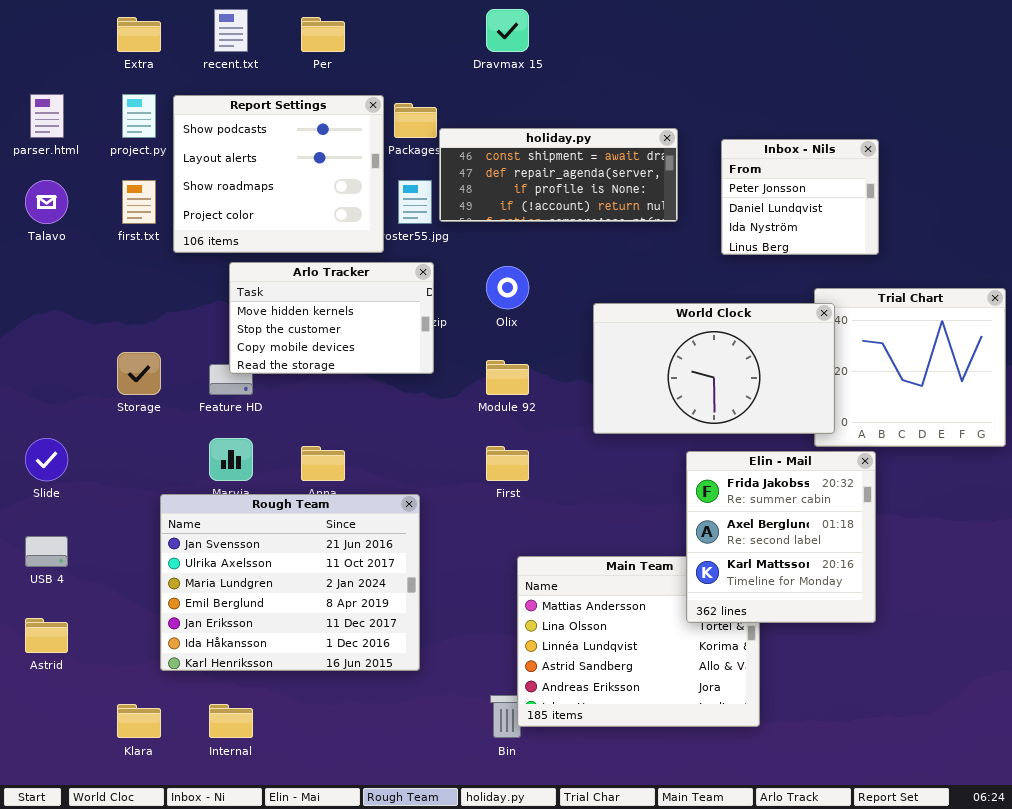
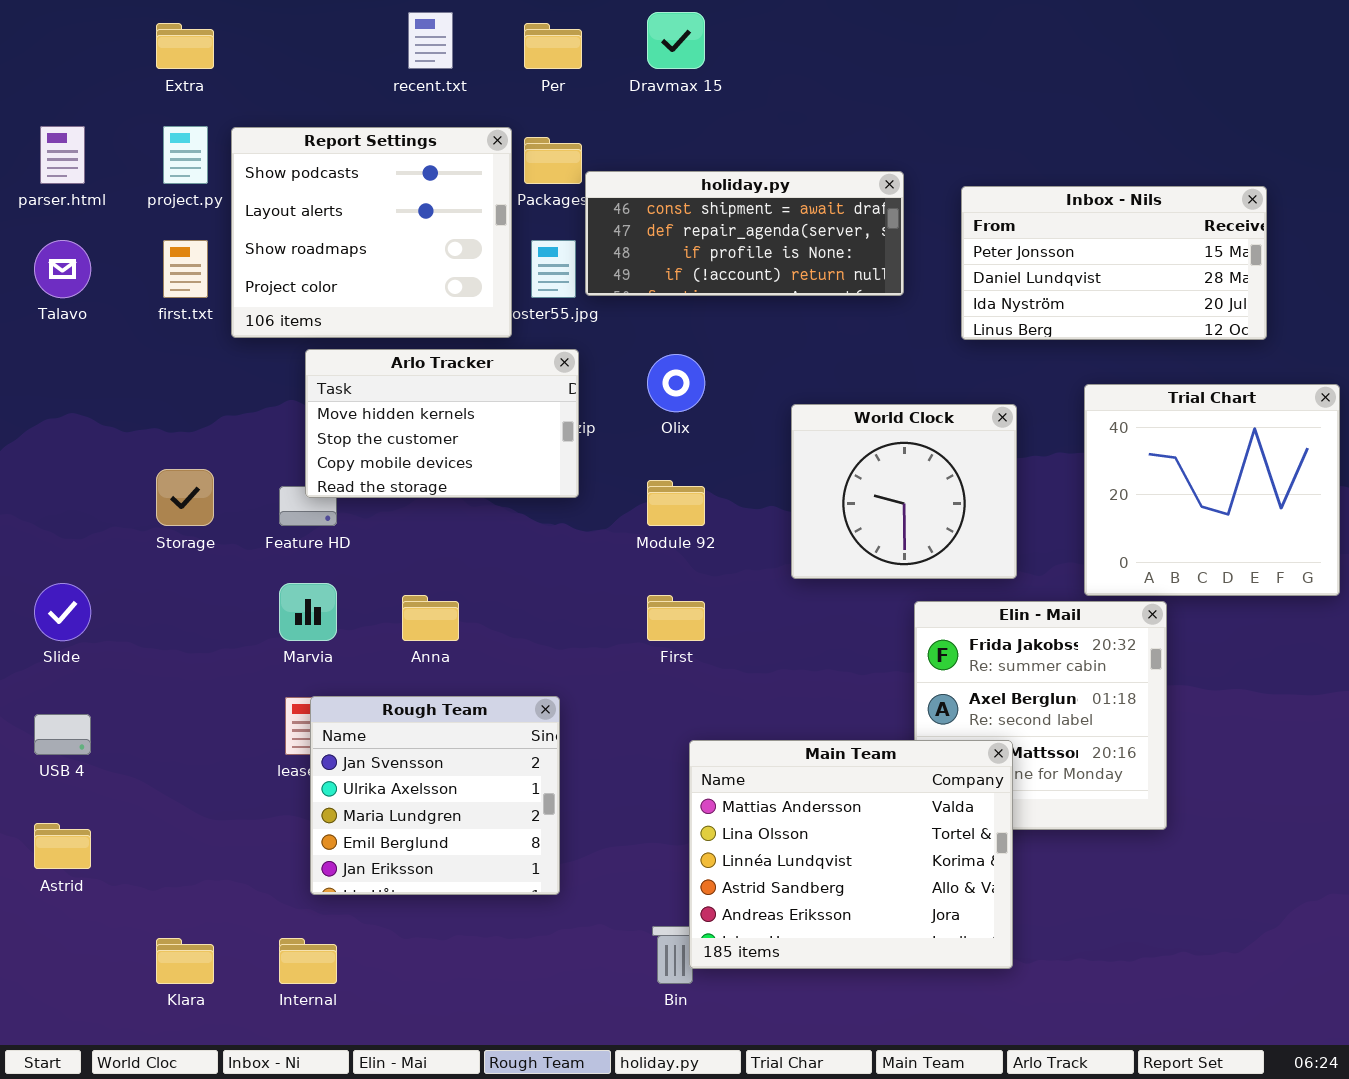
recent.txt: [214,9,248,52] -> [408,12,453,69], moved
Per: [301,17,345,52] -> [524,23,582,69], moved
Inbox - Nils: [721,139,879,255] -> [961,186,1267,340], resized
World Clock: [593,303,835,434] -> [791,404,1017,579], resized
Rough Team: [160,494,420,671] -> [310,696,560,895], resized
Main Team: [517,556,760,727] -> [689,740,1013,969], raised

